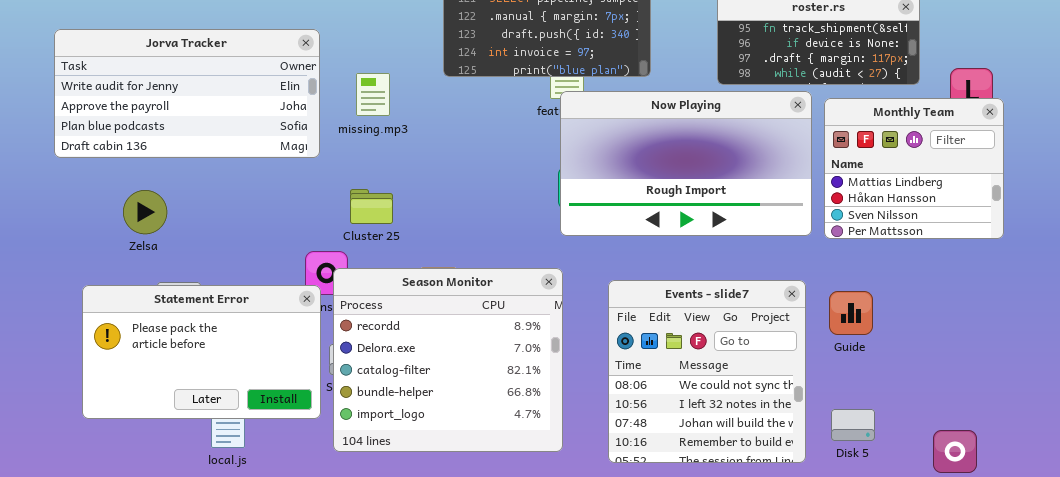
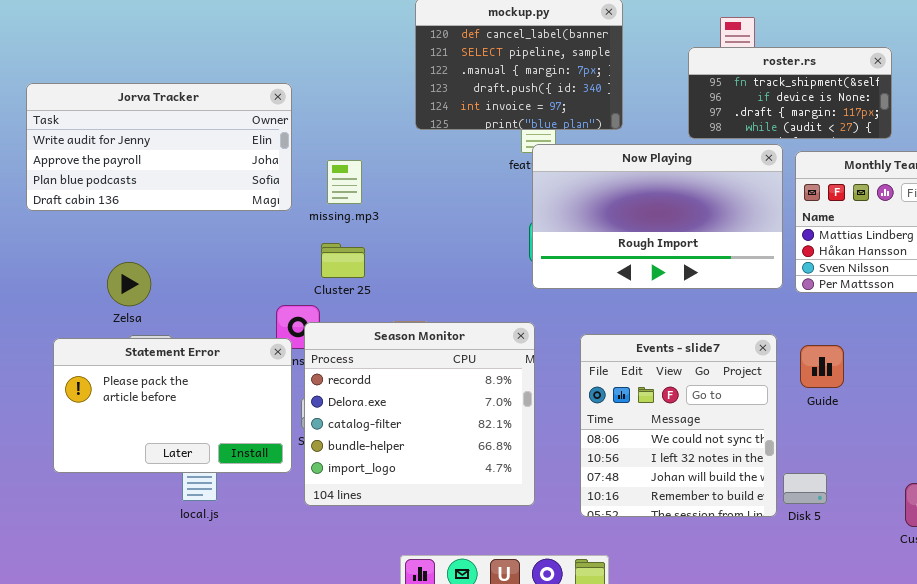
missing.mp3: [356,73,390,116] -> [327,160,362,204], moved
Zelsa: [123,190,167,234] -> [107,262,151,306], moved
Disk 5: [831,409,875,441] -> [783,473,827,504], moved

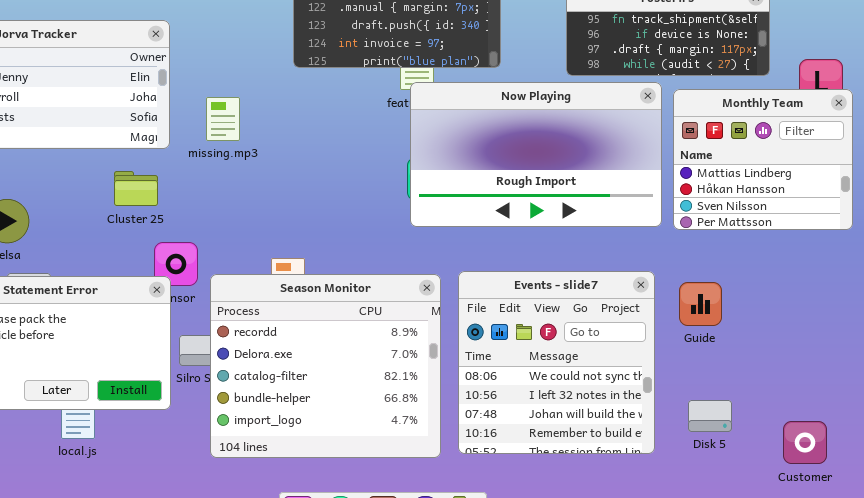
Cluster 25: [321,243,365,278] -> [114,171,158,206], moved
Season Monitor: [304,322,535,506] -> [210,274,441,458], moved
Disk 5: [783,473,827,504] -> [688,400,732,432], moved

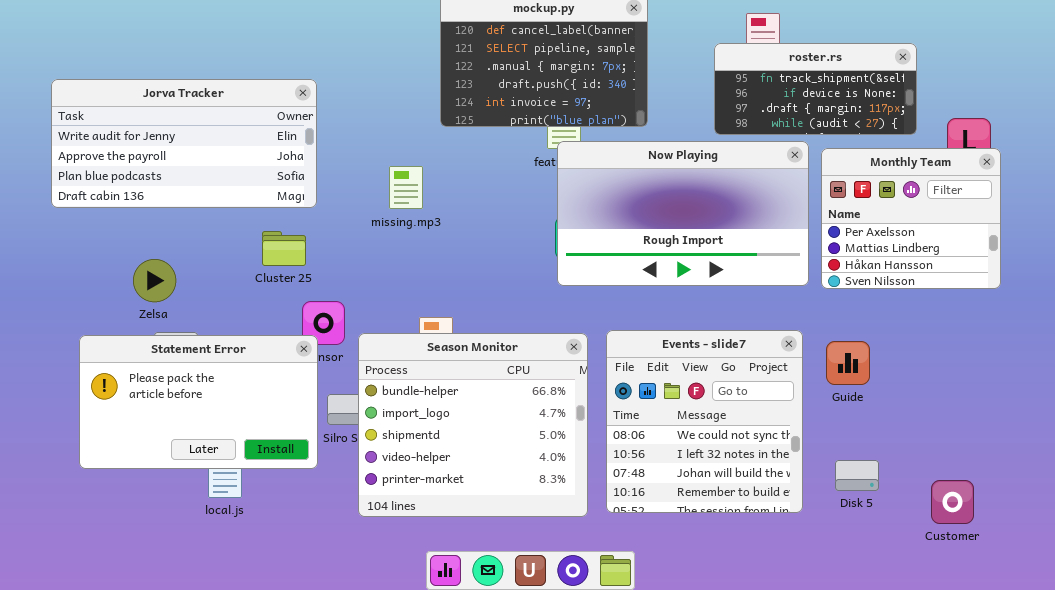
Monthly Team: [673,89,853,230] -> [821,148,1001,289], scrolled up 1 row
missing.mp3: [206,97,240,141] -> [389,166,423,209], moved
Season Monitor: [210,274,441,458] -> [358,333,588,517], scrolled down 3 rows

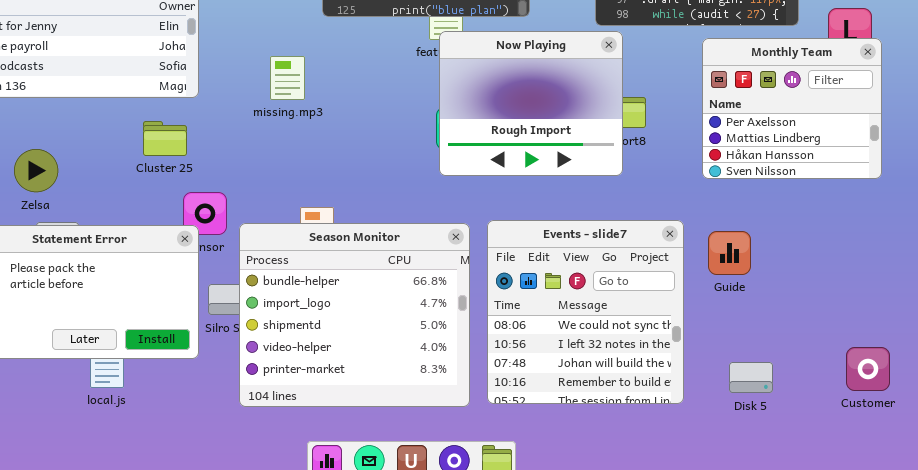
Now Playing: [557,141,809,286] -> [439,31,623,176], resized
Disk 5: [835,460,879,491] -> [729,362,773,393], moved
Customer: [931,480,974,524] -> [846,347,890,391], moved

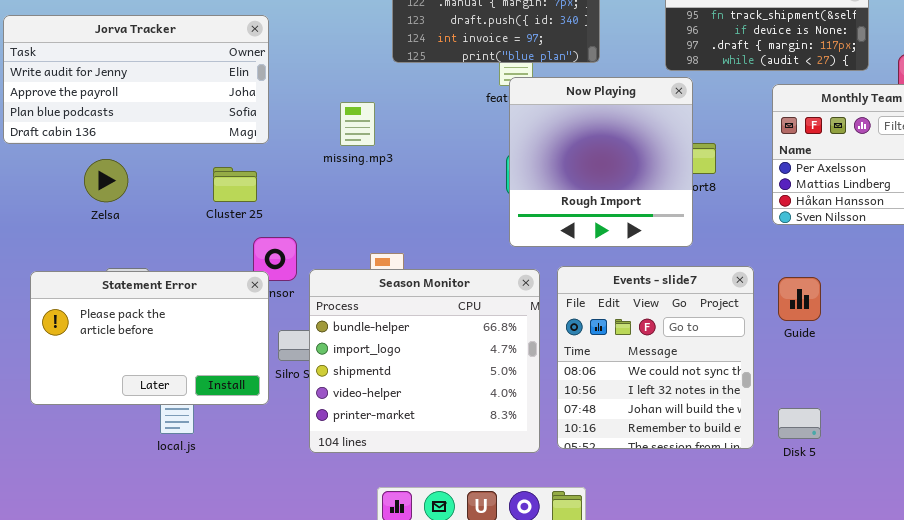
Now Playing: [439,31,623,176] -> [509,77,693,247], resized
Zelsa: [14,149,58,192] -> [84,159,128,202], moved
Disk 5: [729,362,773,393] -> [778,408,821,439], moved

